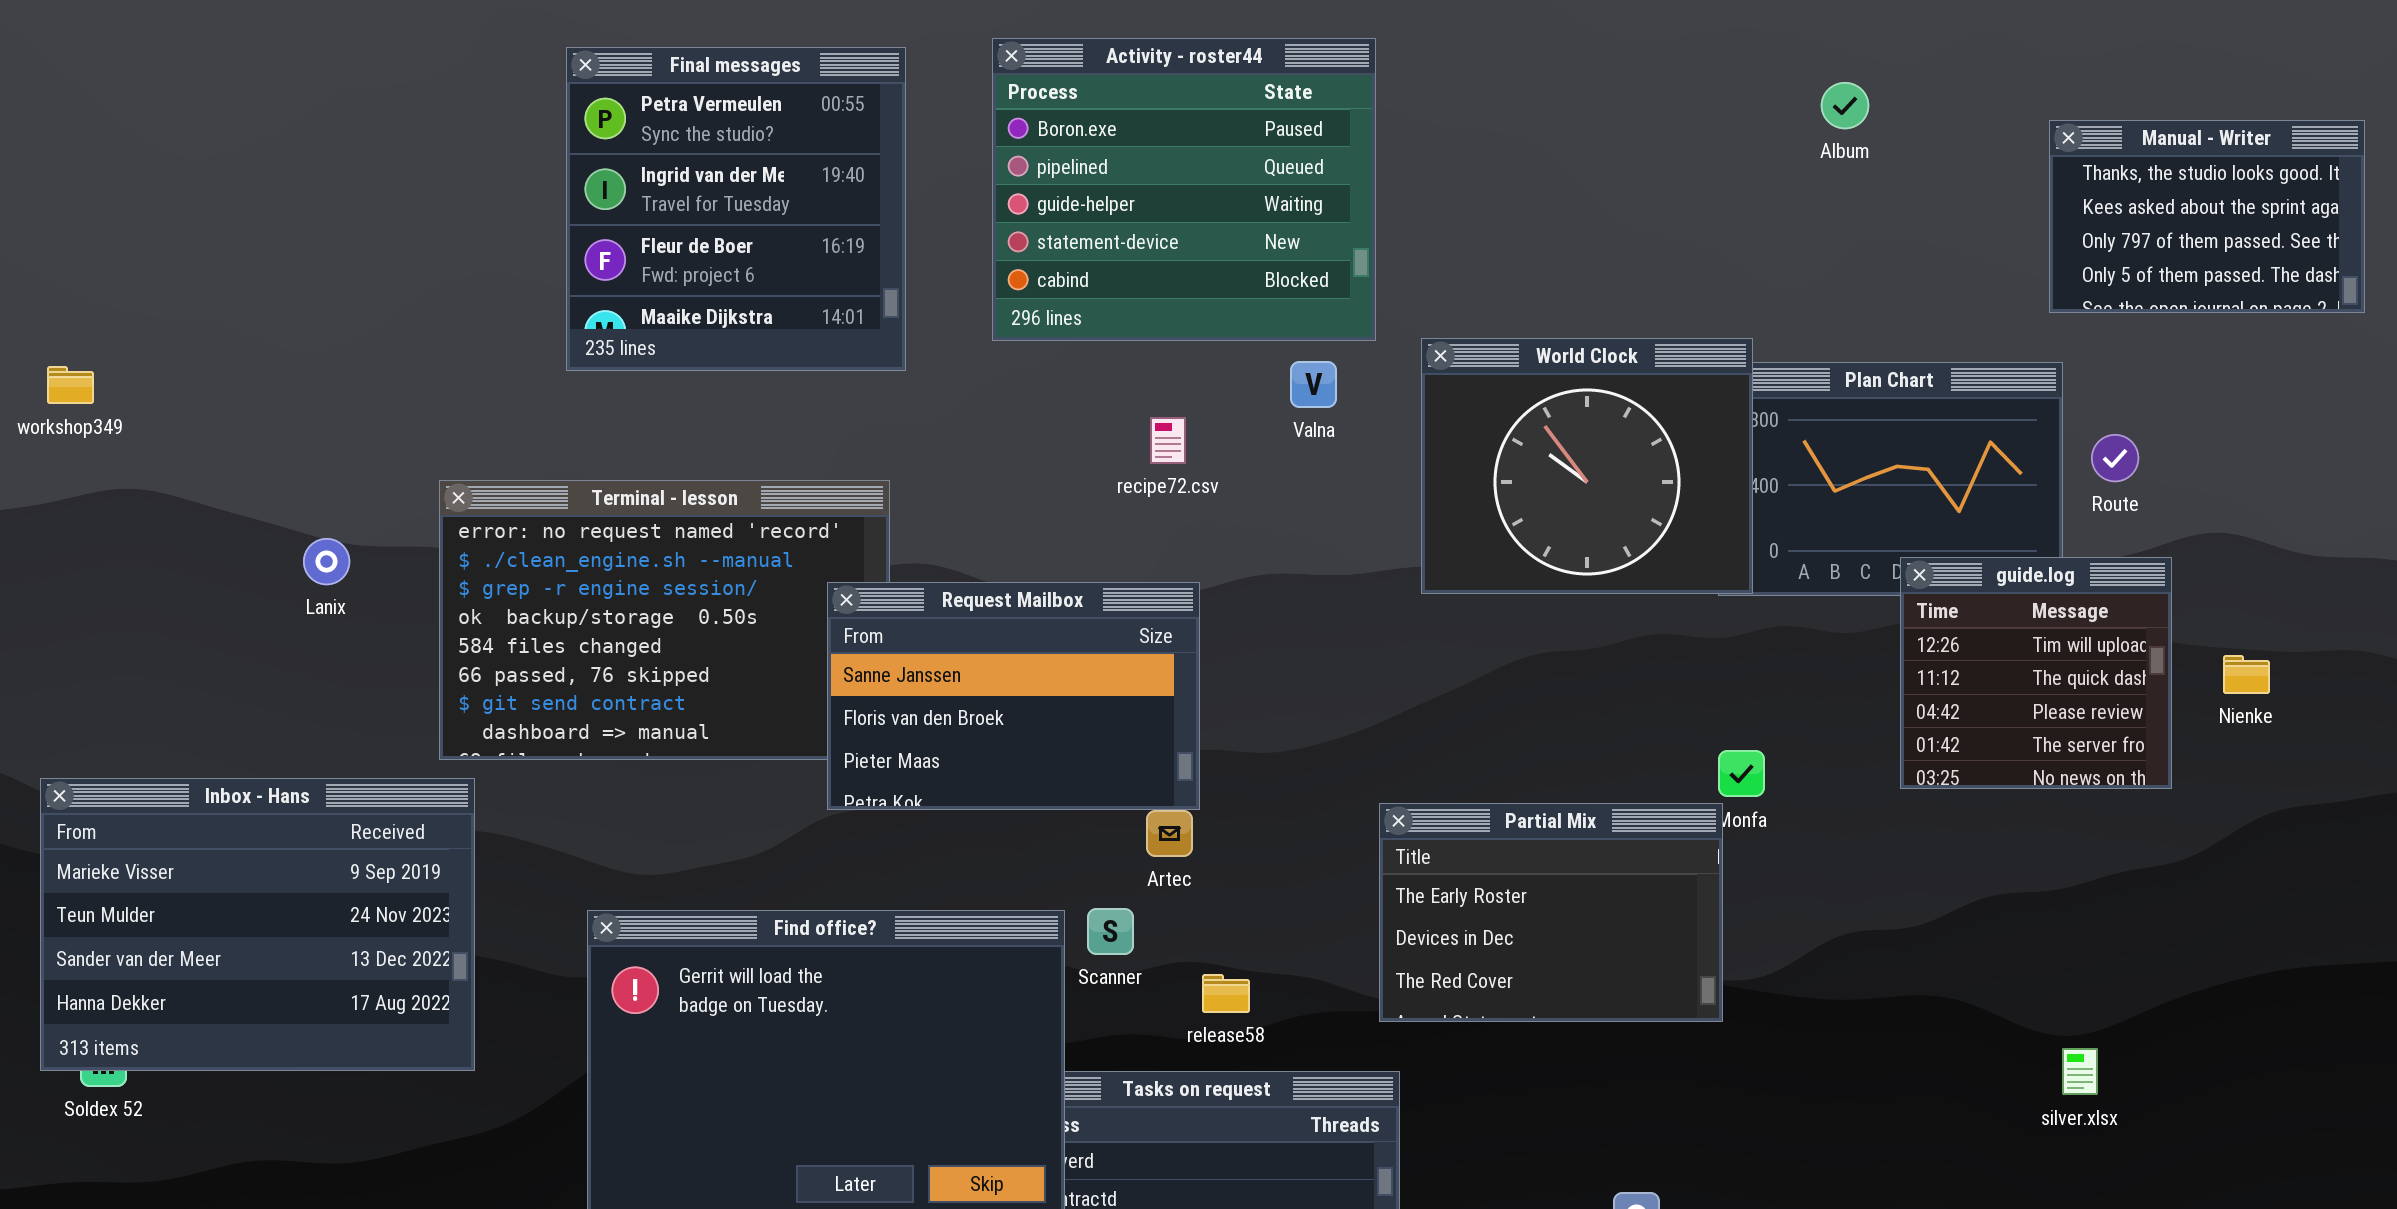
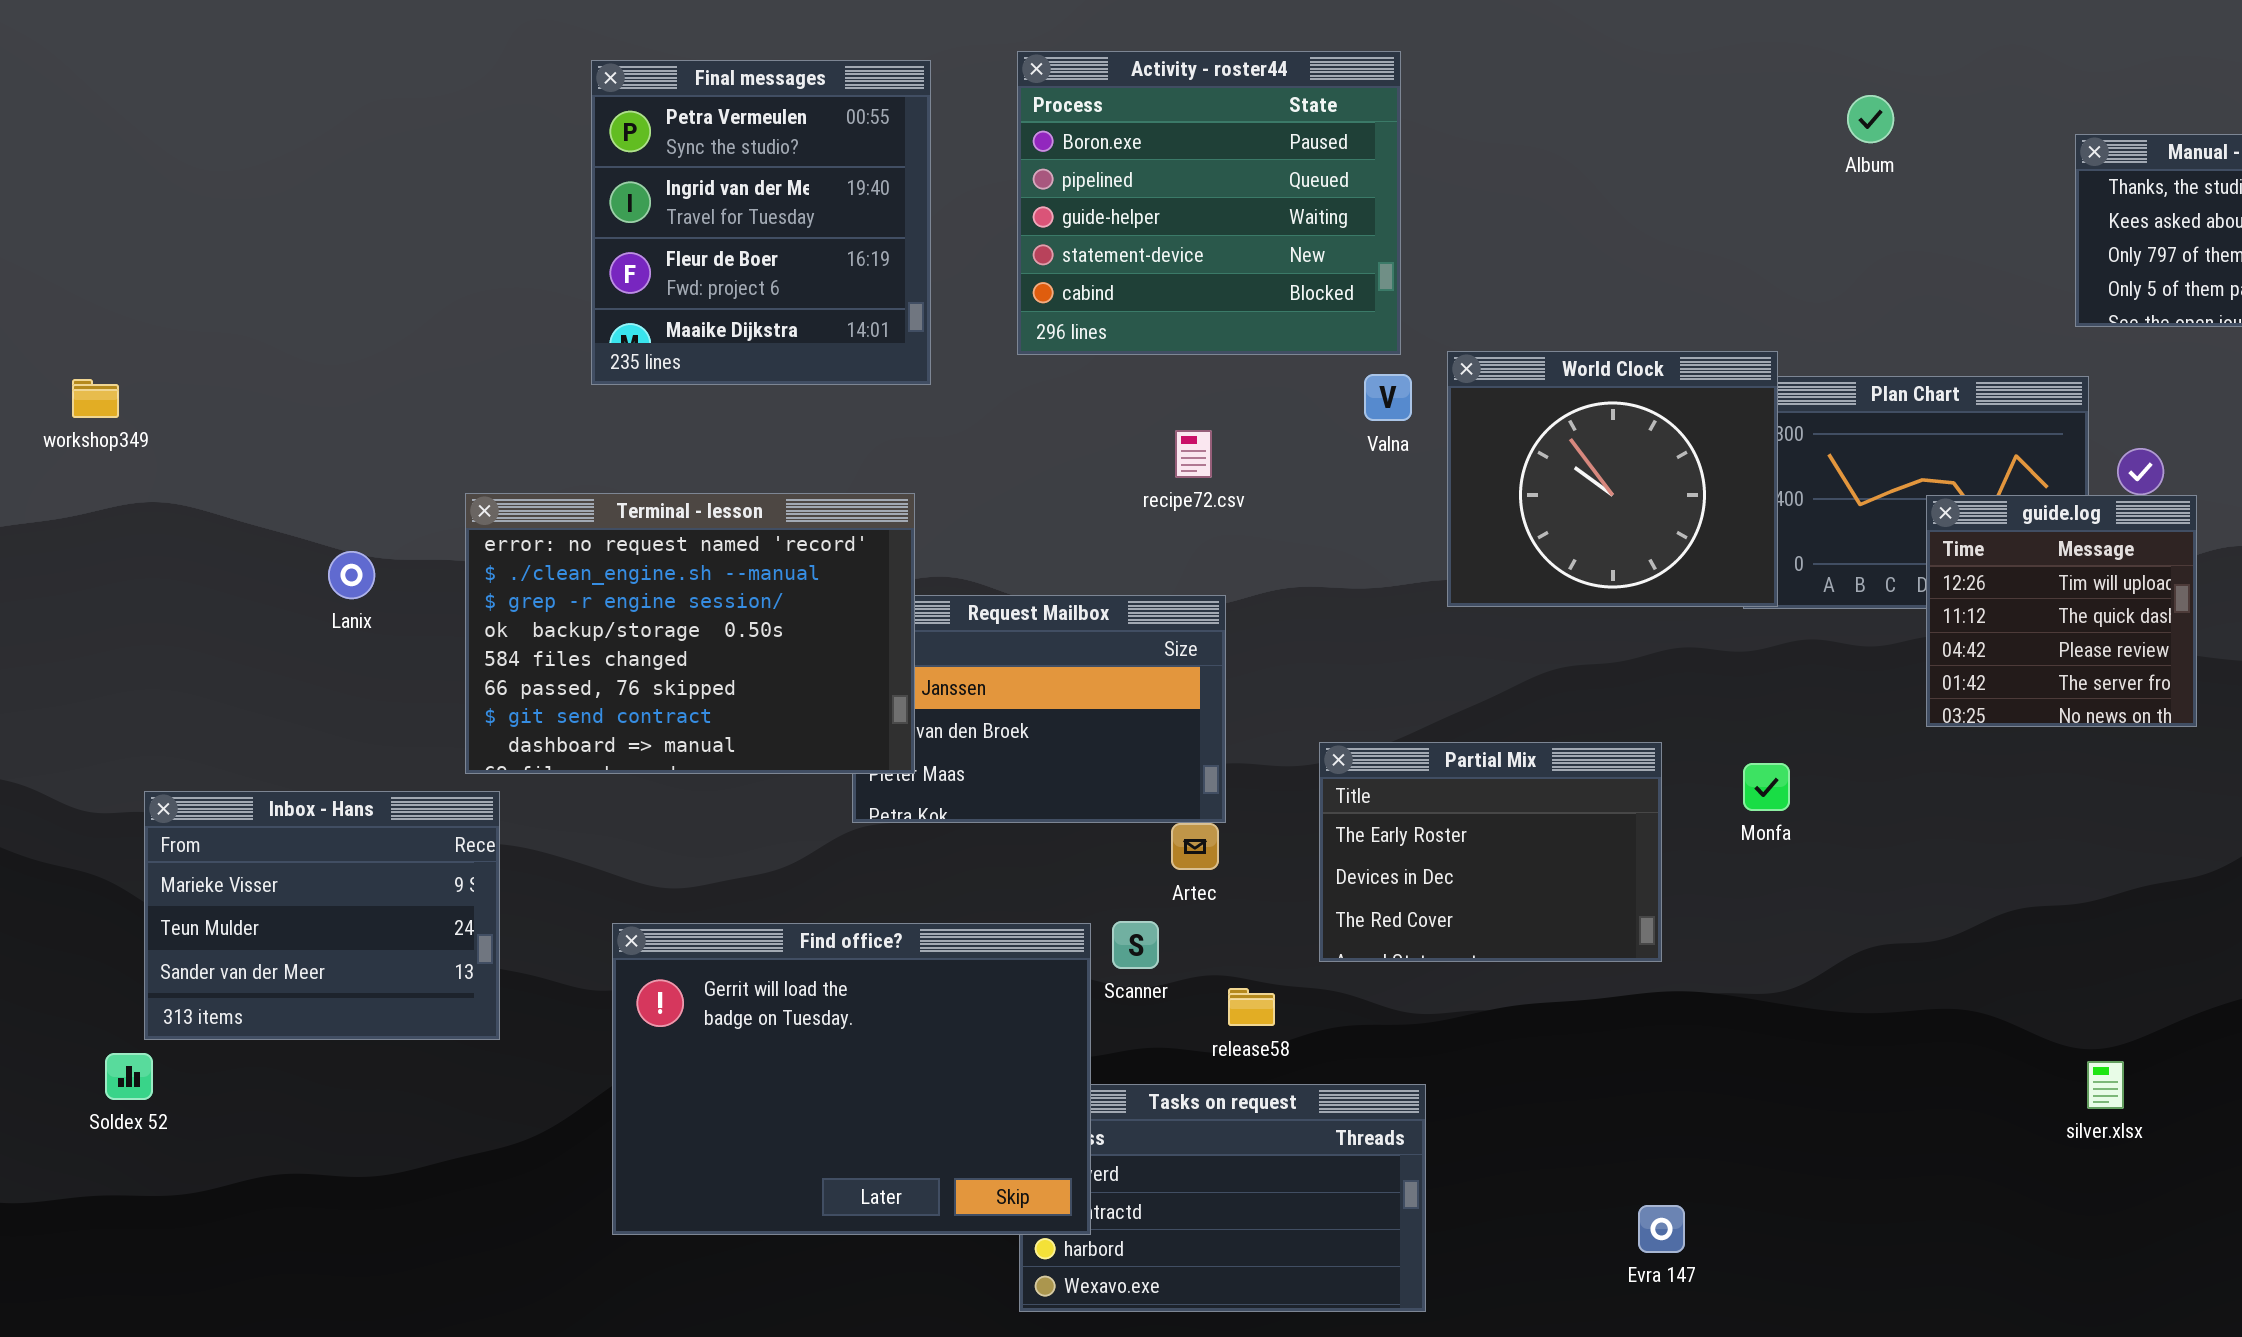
Valna: [1290,361,1337,408] -> [1364,374,1412,421], moved
Terminal - lesson: [439,480,890,760] -> [465,493,915,774], raised
guide.log: [1900,557,2172,789] -> [1926,495,2197,727], moved
Inbox - Hans: [40,778,475,1071] -> [144,791,500,1040], resized
Partial Mix: [1379,803,1723,1022] -> [1319,742,1662,962], moved

